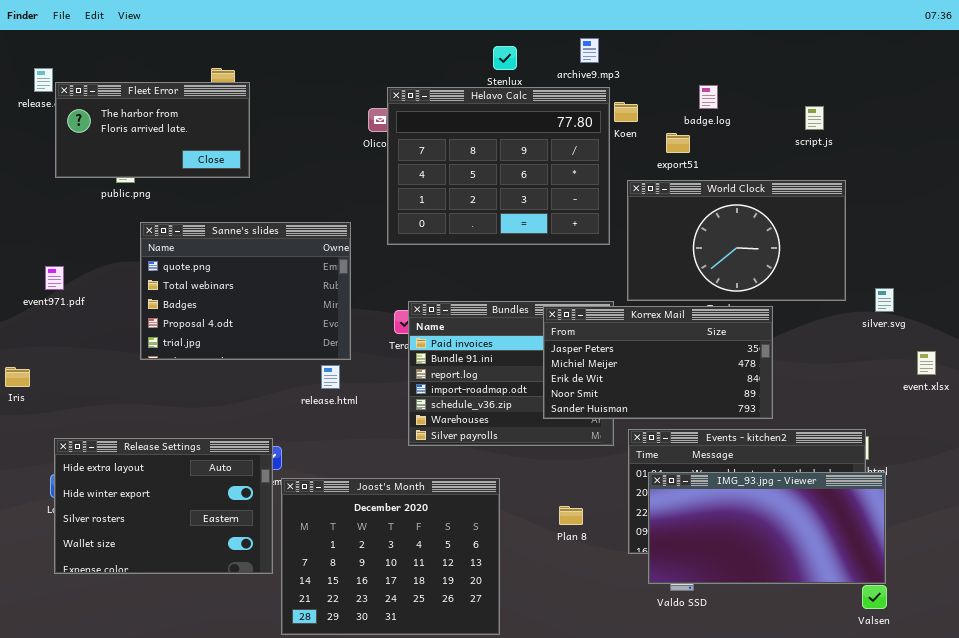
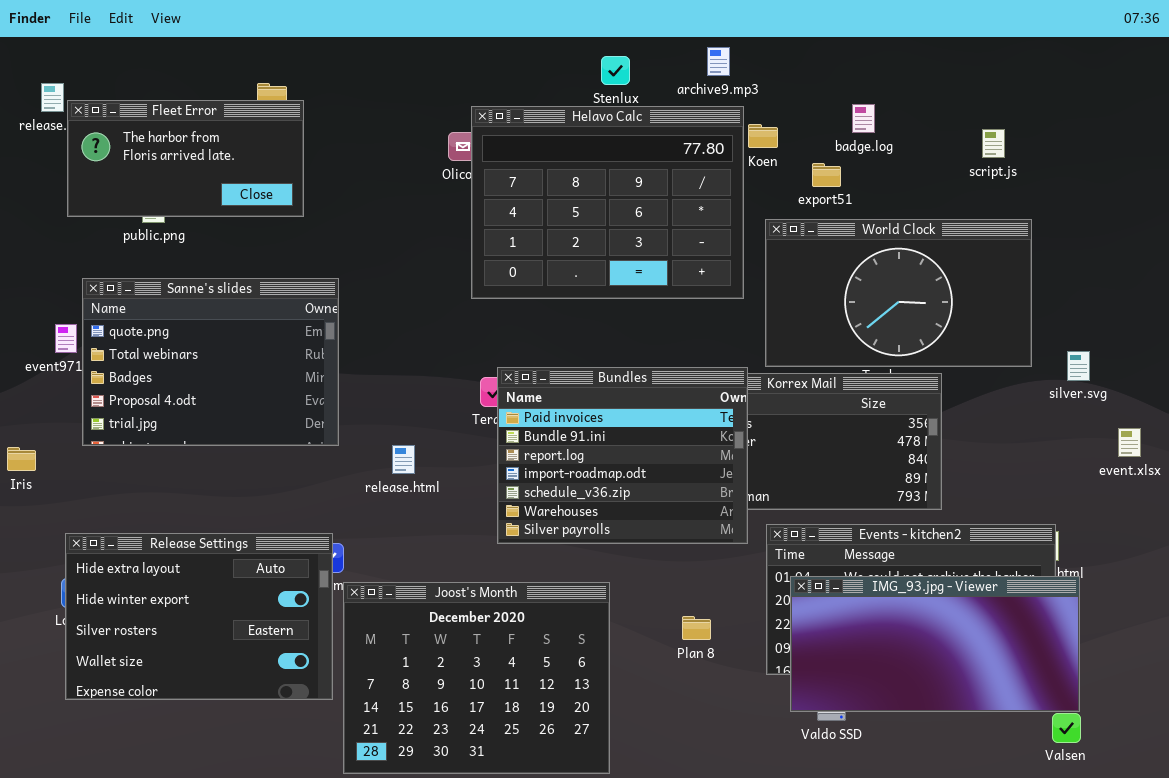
Sanne's slides: [140,222,351,360] -> [82,278,339,446], moved
Bundles: [408,301,614,446] -> [497,367,748,544], raised

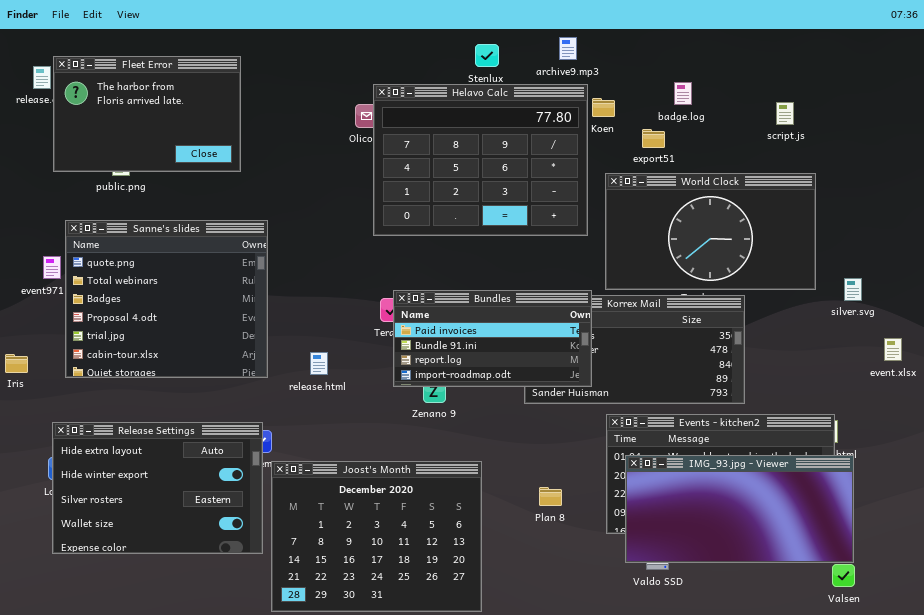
Fleet Error: [67,100,304,217] -> [53,56,241,172], resized
Sanne's slides: [82,278,339,446] -> [65,220,268,378], resized
Bundles: [497,367,748,544] -> [393,290,592,387], resized

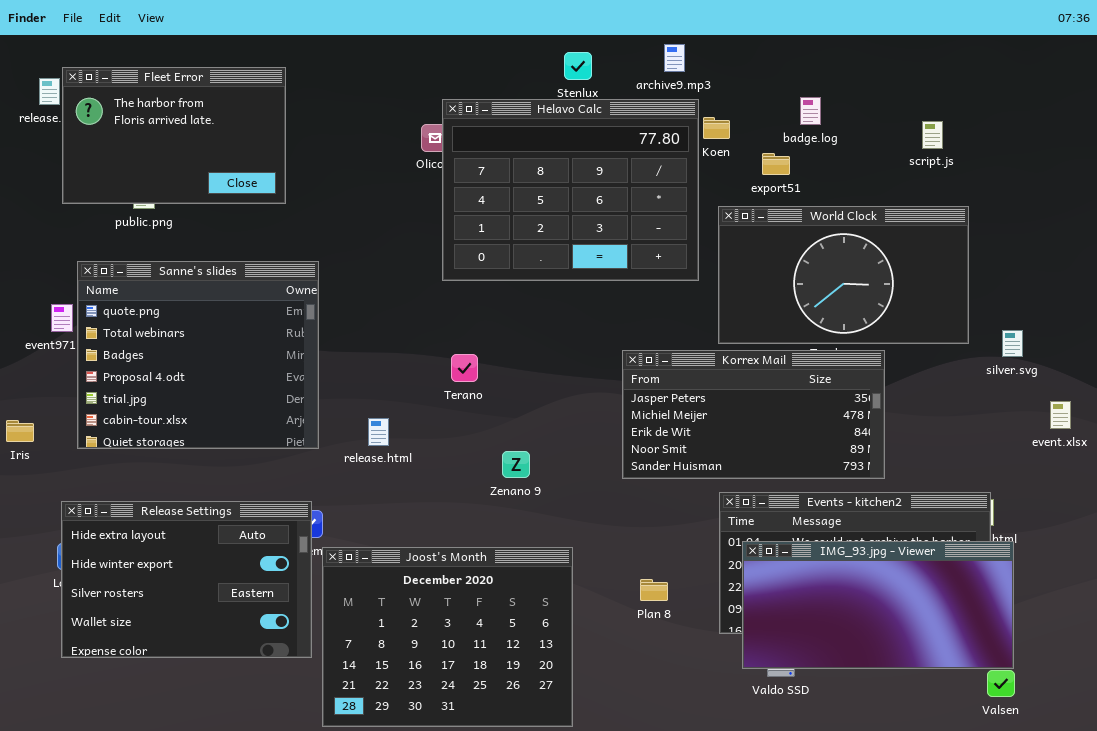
Bundles: [393,290,592,387] -> none, closed

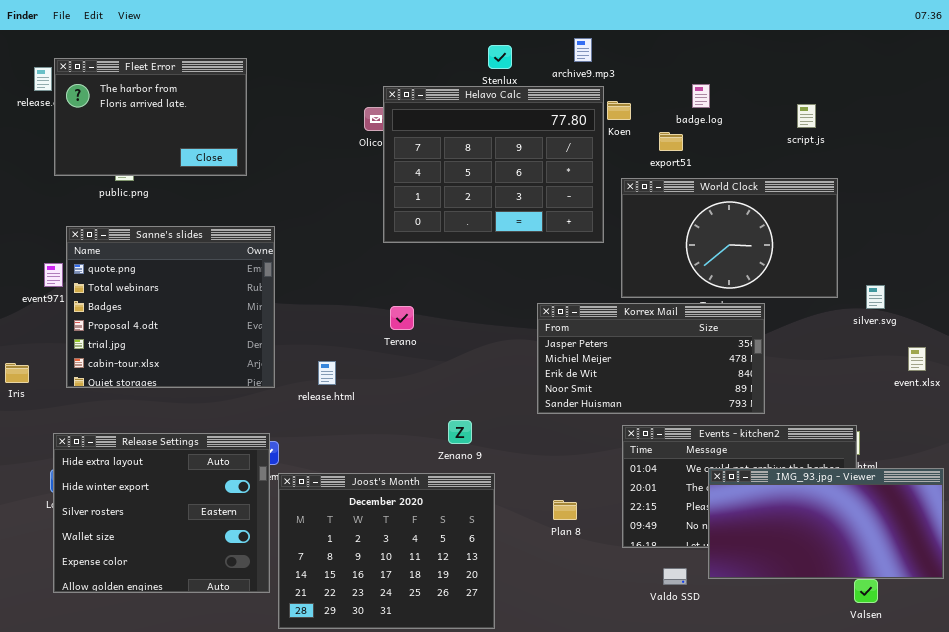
Zenano 9: [502,451,530,478] -> [448,420,472,444], moved
Release Settings: [61,501,312,658] -> [53,433,270,593], resized
IMG_93.jpg - Viewer: [742,541,1014,669] -> [708,468,944,579], moved

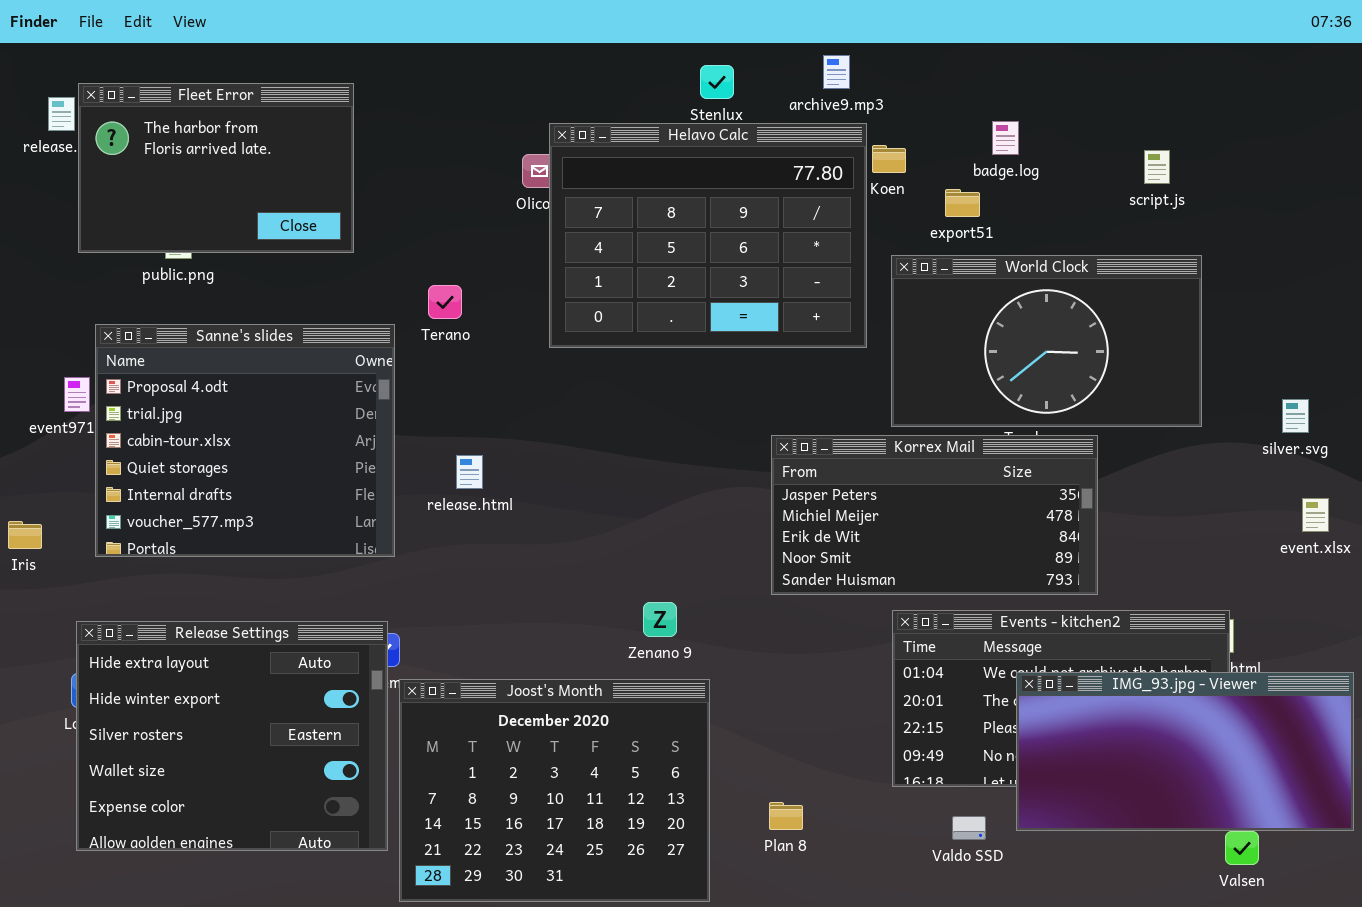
Sanne's slides: [66,226,275,388] -> [95,324,395,557], scrolled down 3 rows
silver.svg: [866,285,885,309] -> [1282,399,1309,433], moved
Terano: [390,306,414,330] -> [428,285,462,319], moved
release.html: [318,361,336,385] -> [456,455,483,489], moved
Plan 8: [553,500,577,520] -> [769,802,803,830], moved

